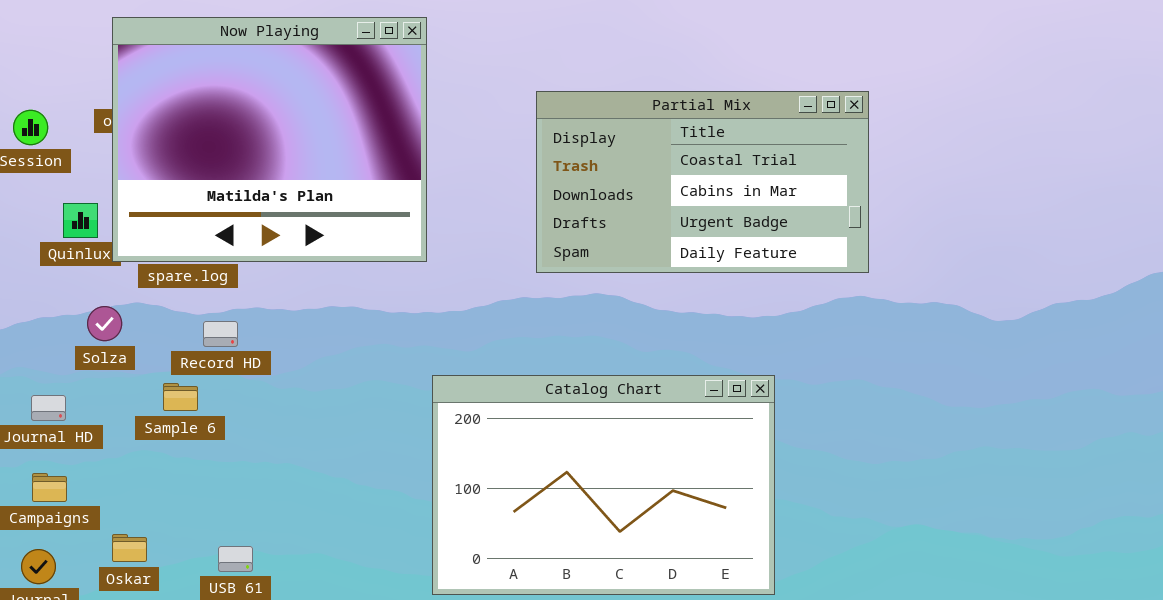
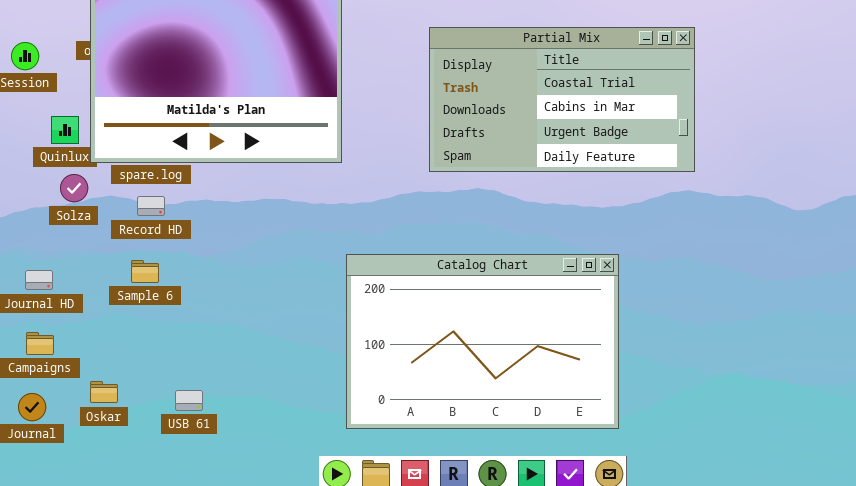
Solza: [87,306,122,341] -> [60,174,88,202], moved
Record HD: [203,321,238,347] -> [137,196,165,216], moved

